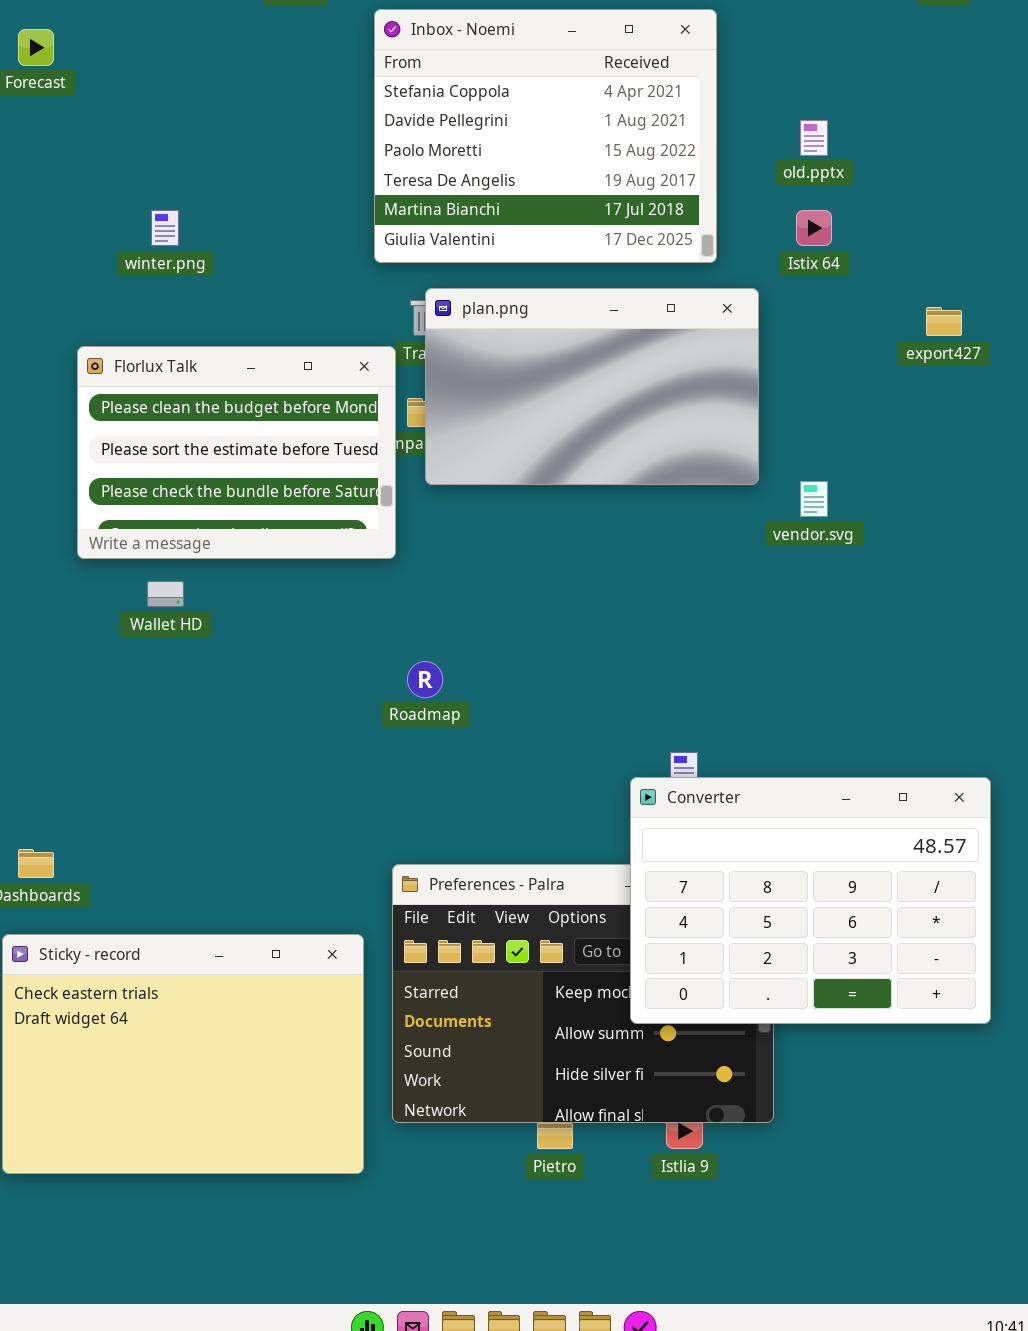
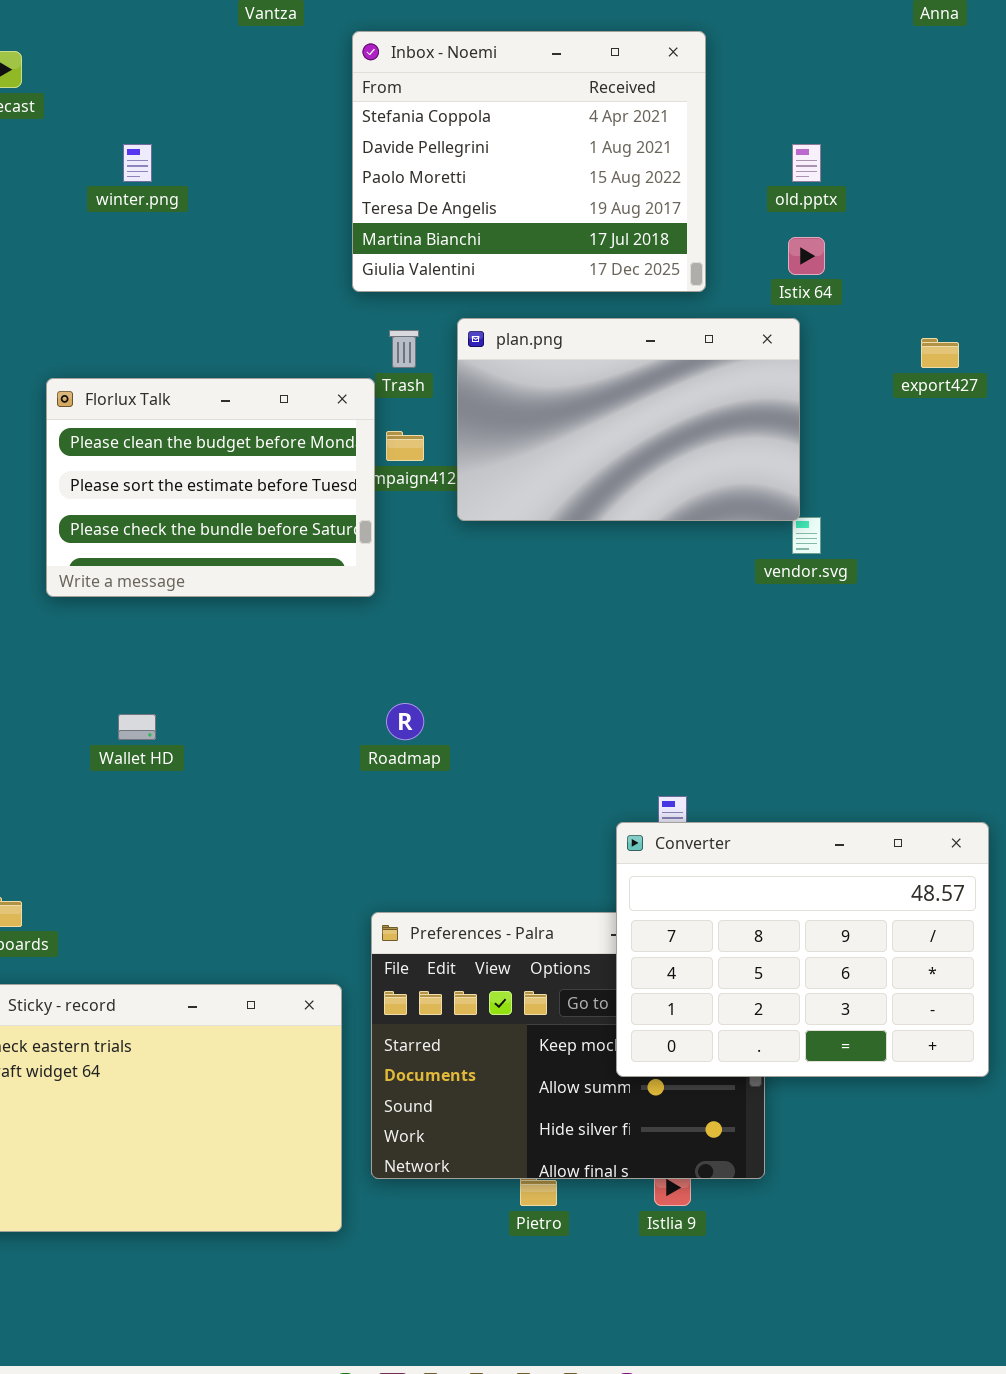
winter.png: [151,210,179,246] -> [123,144,152,182], moved
plan.png: [425,288,759,485] -> [457,318,800,521], moved
Wallet HD: [147,581,184,607] -> [118,714,156,740], moved

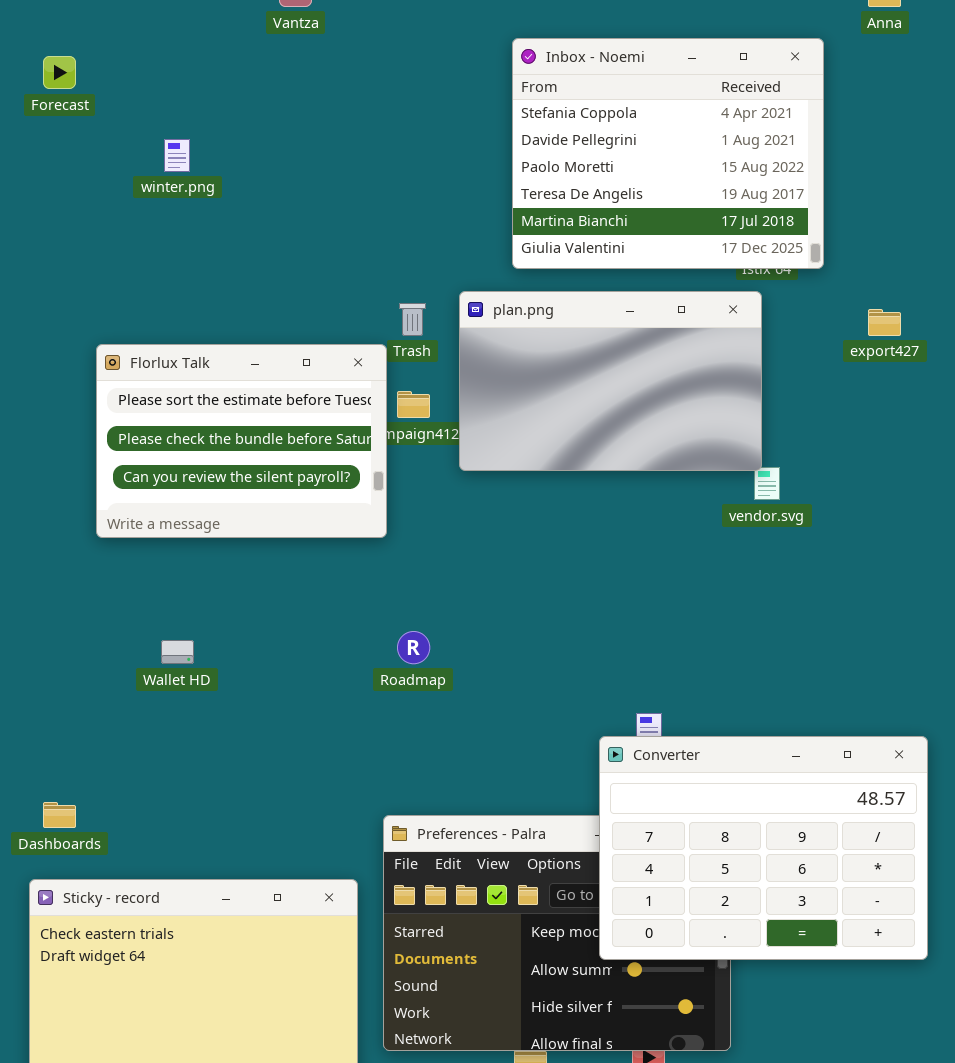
Inbox - Noemi: [352,31,706,292] -> [512,38,824,269], moved
Florlux Talk: [46,378,375,597] -> [96,344,387,538], scrolled down 1 row

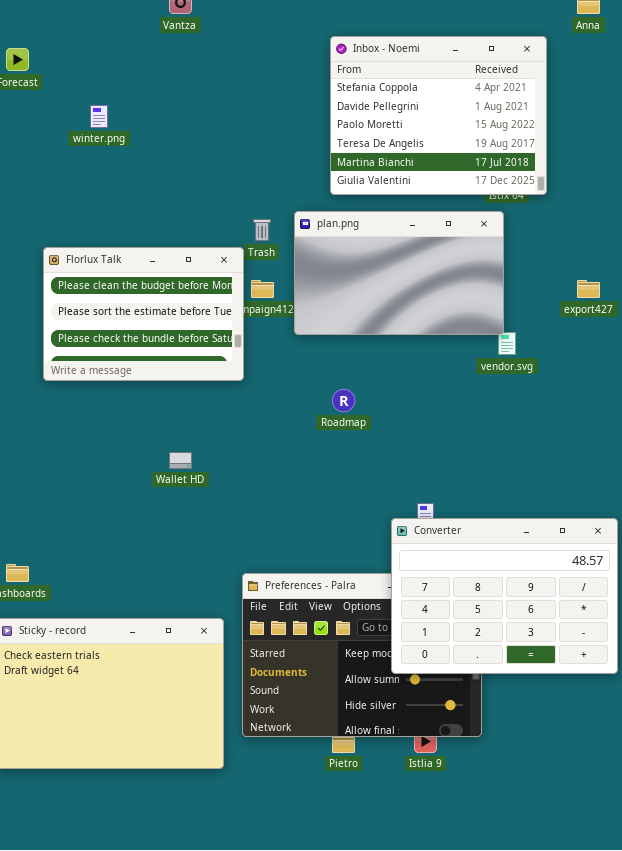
export427: [868,309,901,336] -> [577,280,600,298], moved
Florlux Talk: [96,344,387,538] -> [43,247,244,381], scrolled up 1 row
Roadmap: [397,631,430,664] -> [332,389,355,412], moved
Wallet HD: [161,640,194,664] -> [169,452,192,469], moved

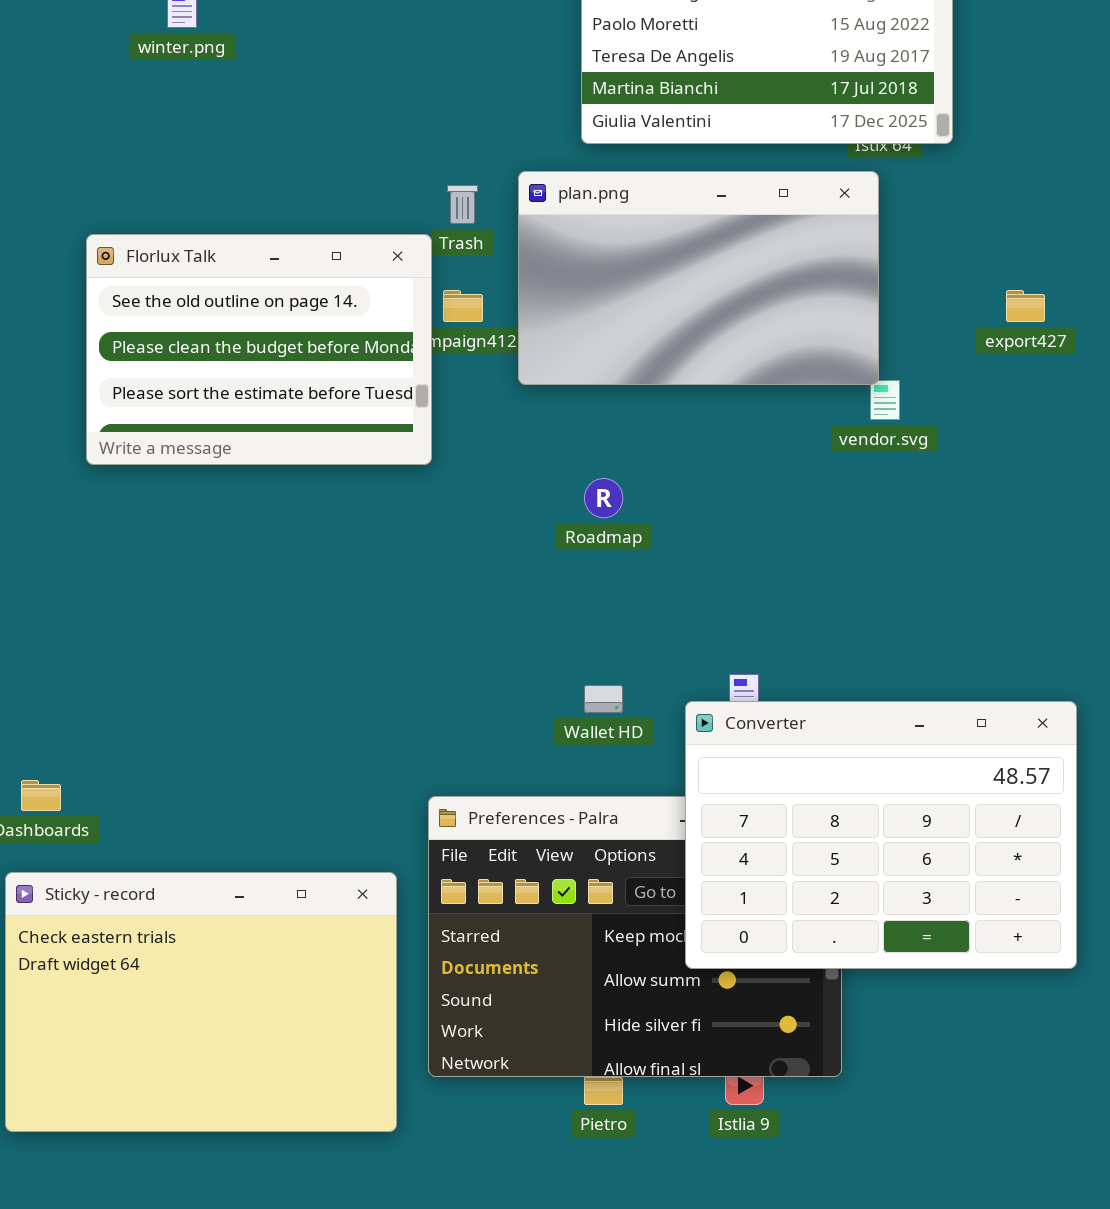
Florlux Talk: [43,247,244,381] -> [86,234,432,465], scrolled up 1 row
Wallet HD: [169,452,192,469] -> [584,685,623,713], moved

